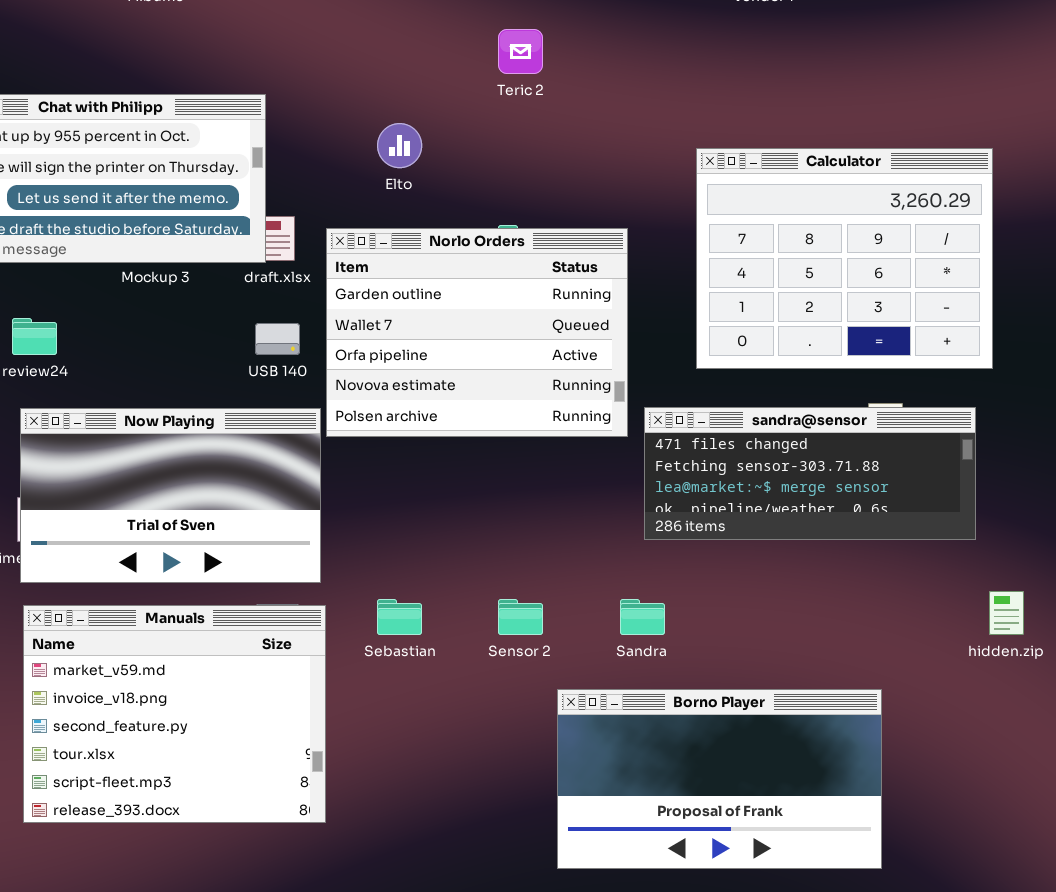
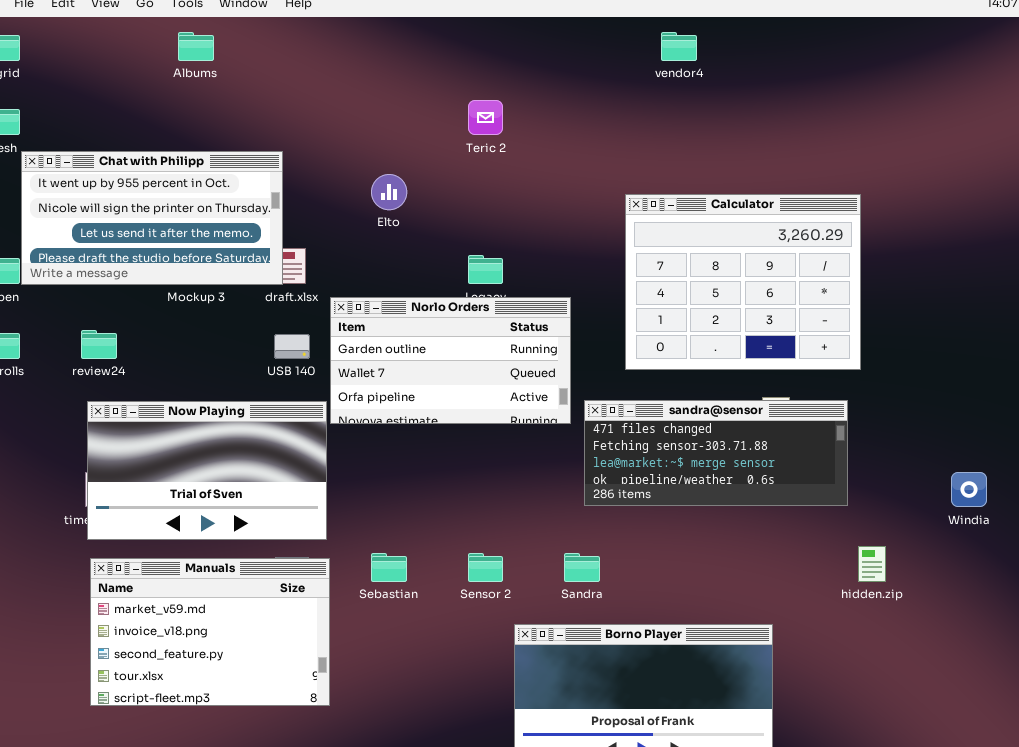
Norlo Orders: [326,228,628,437] -> [330,297,571,424], resized
Manuals: [23,605,326,823] -> [90,558,330,706], resized

